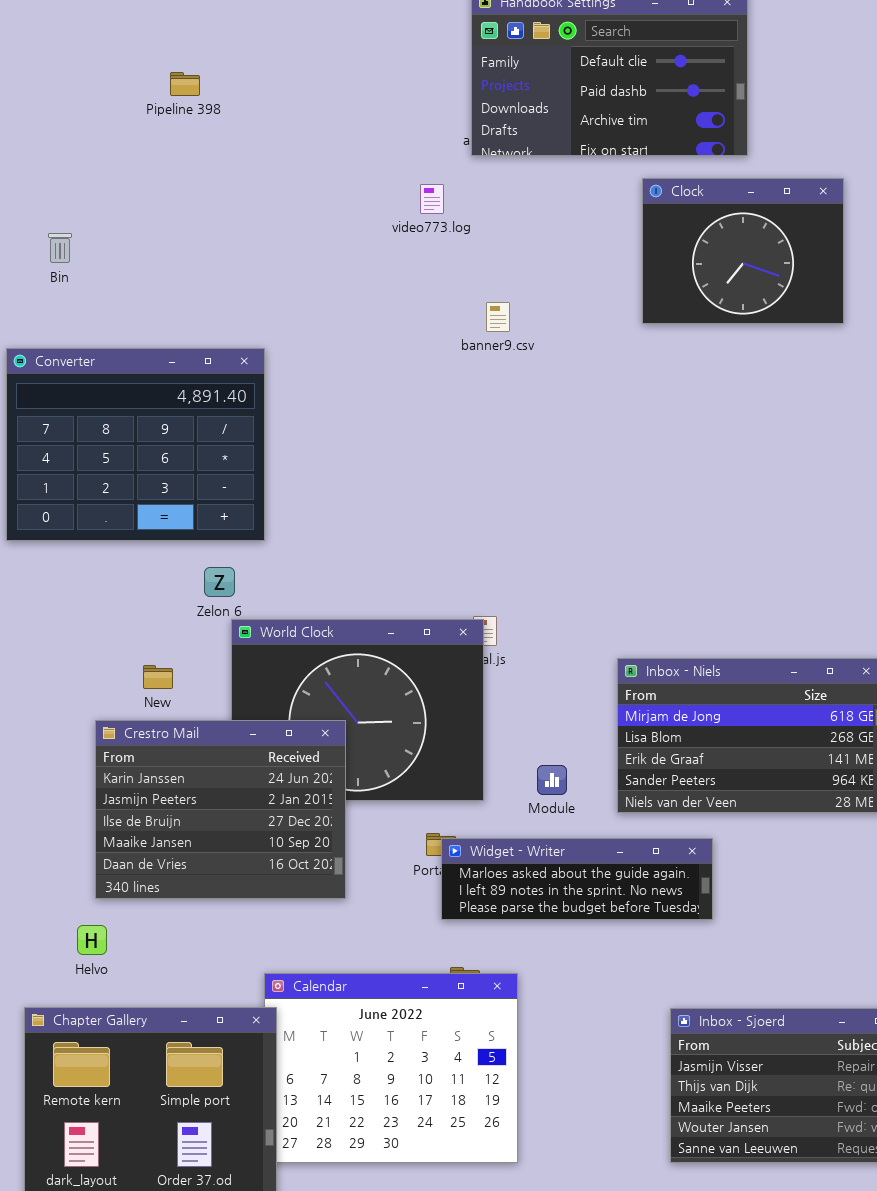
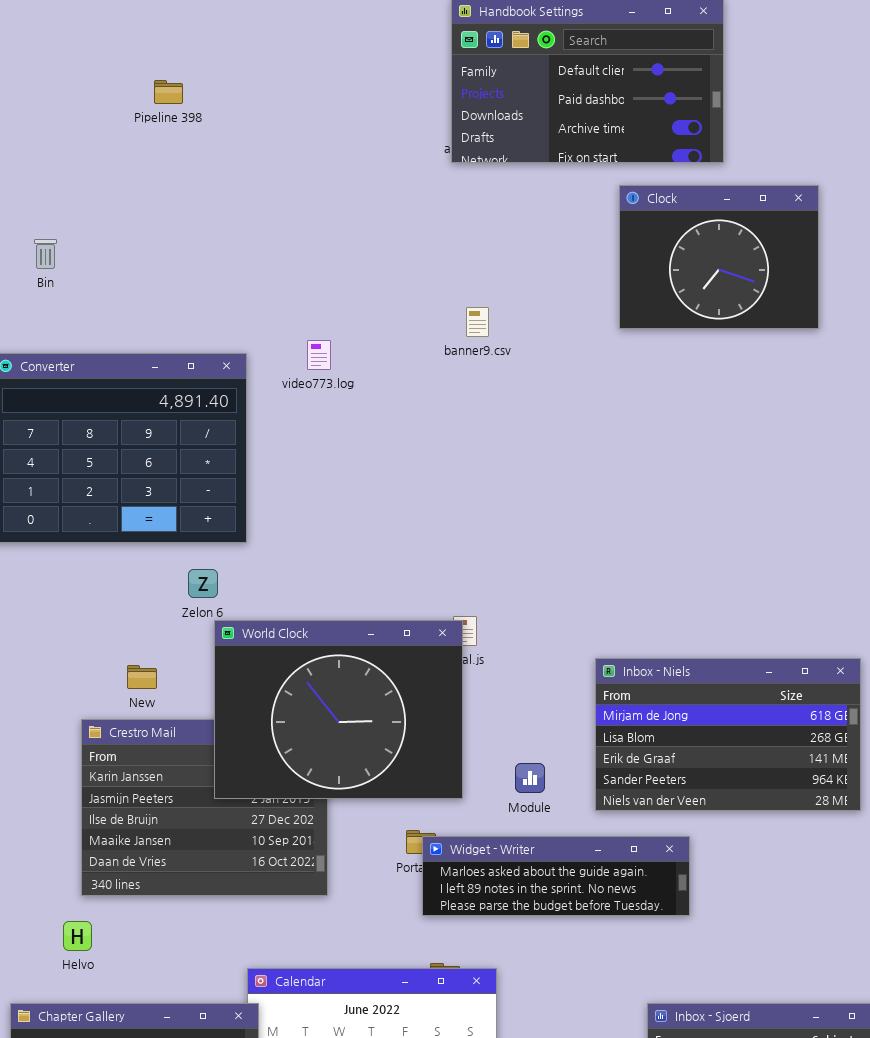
video773.log: [420,184,444,214] -> [307,340,331,370], moved
World Clock: [231,619,484,801] -> [214,620,463,799], raised

